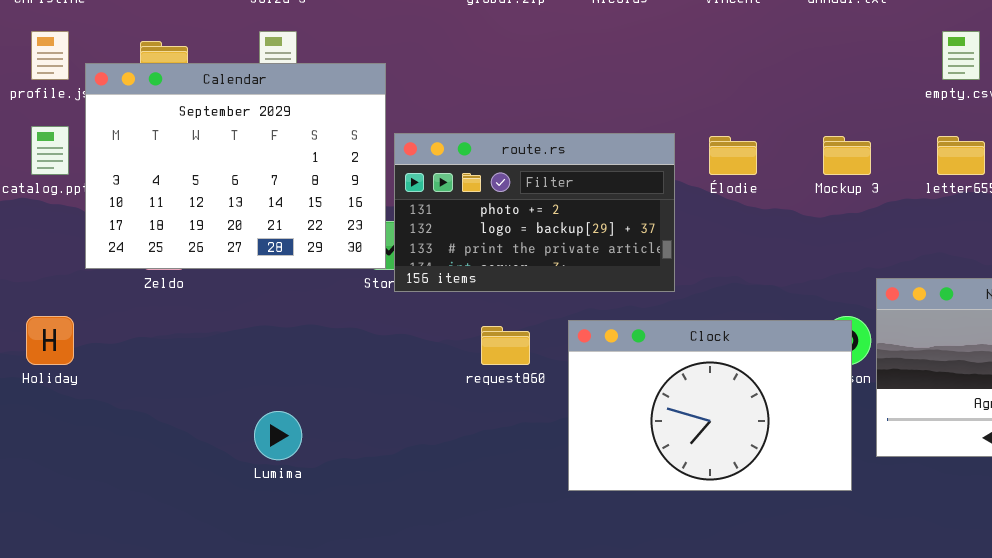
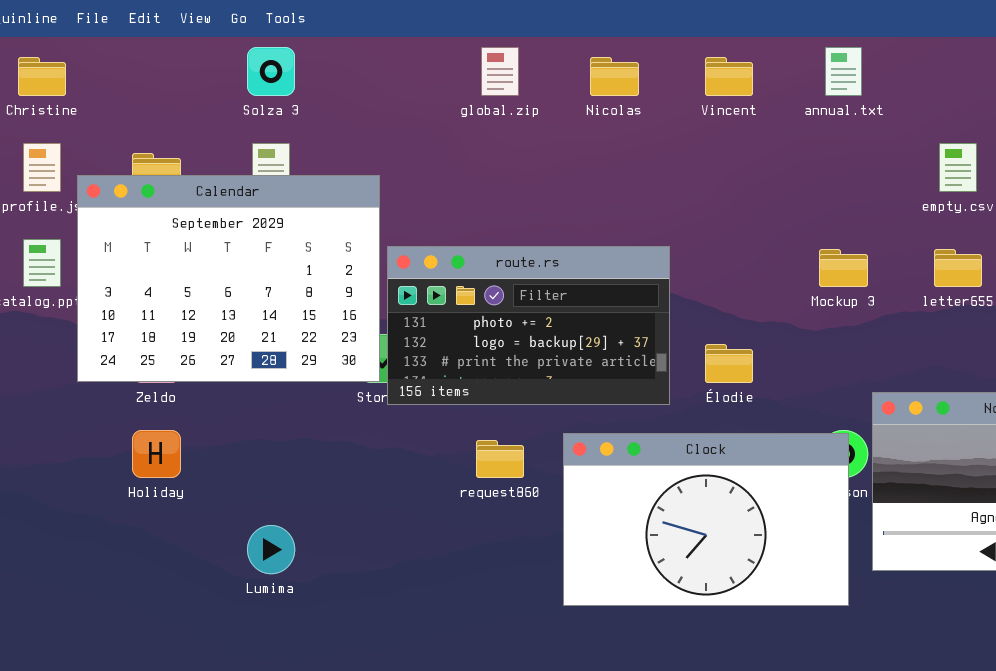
Élodie: [709,136,757,175] -> [705,344,753,383], moved
Holiday: [26,316,74,365] -> [132,430,181,478], moved

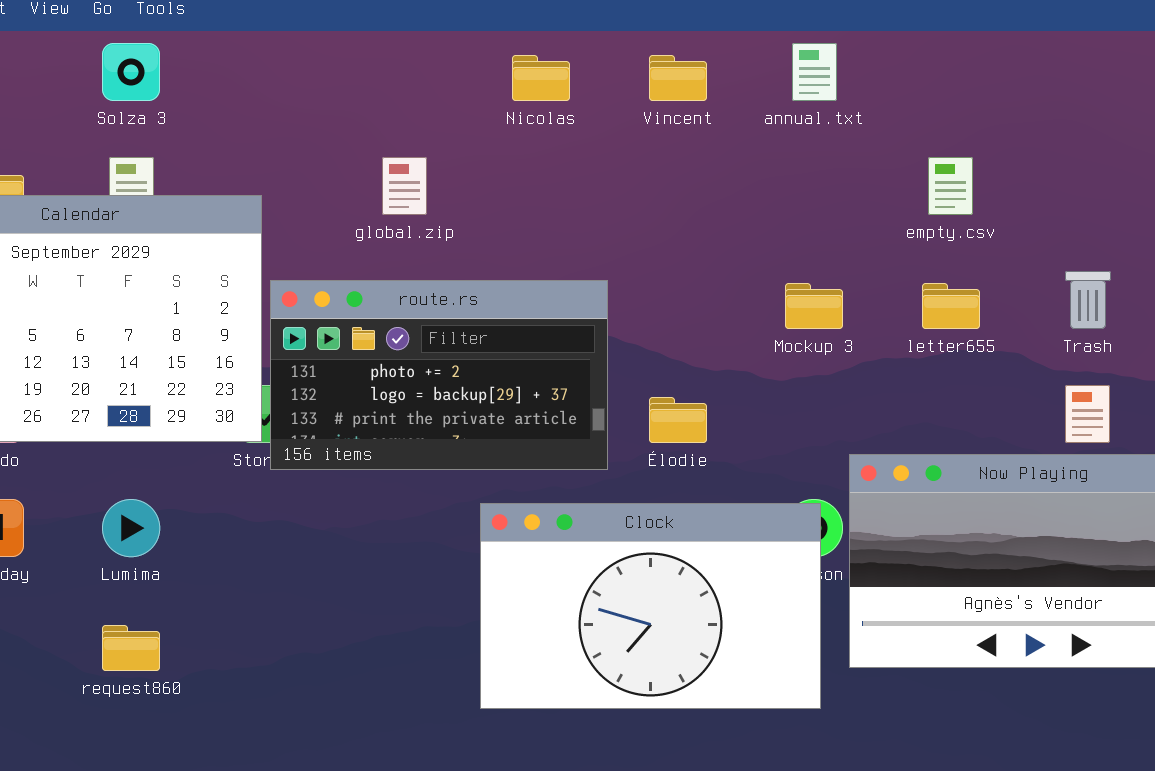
global.zip: [481,47,519,96] -> [382,157,427,215], moved
request860: [476,440,524,478] -> [102,625,160,671], moved
Lumima: [247,525,295,574] -> [102,499,160,557], moved

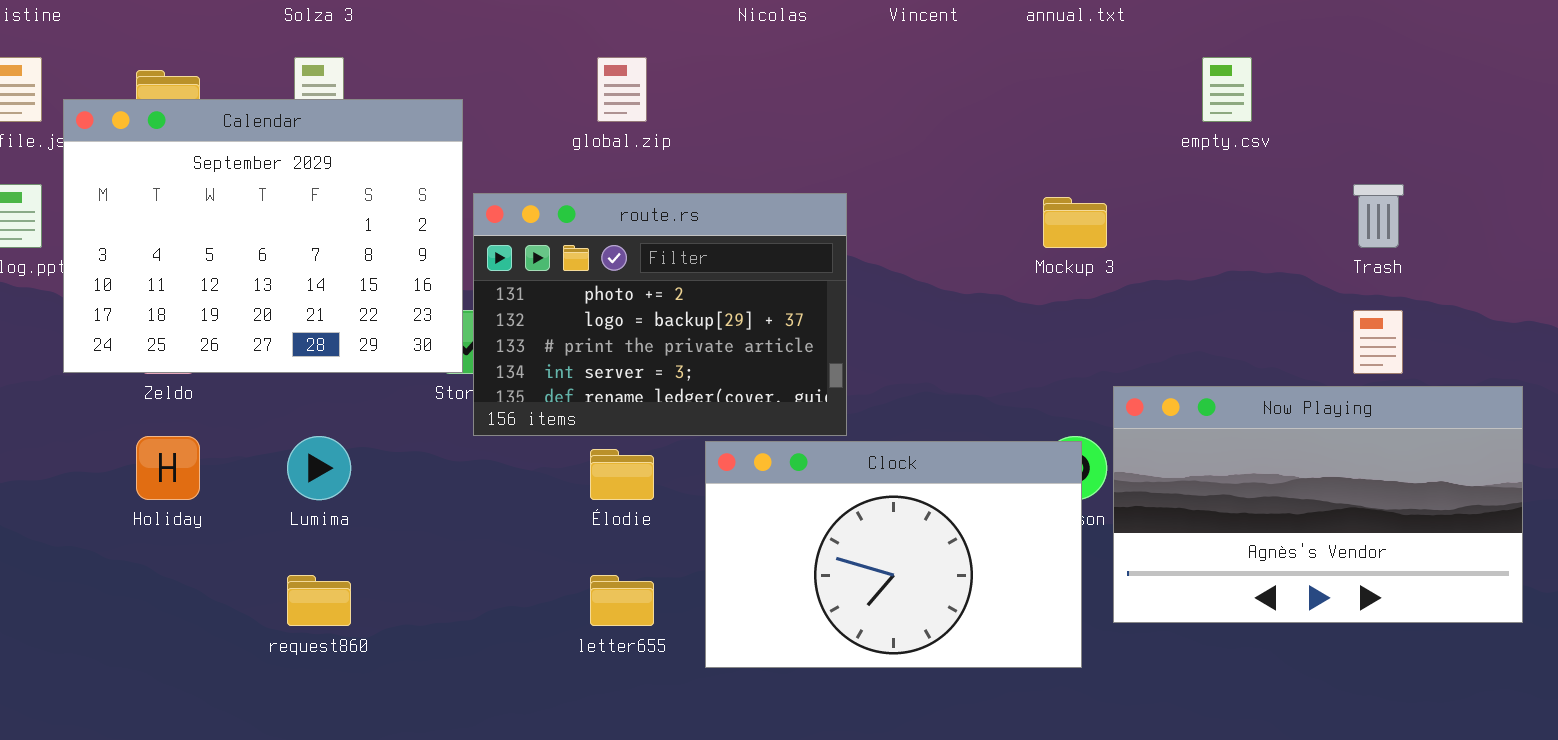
route.rs: [270,280,608,470] -> [473,193,847,436], resized
letter655: [922,283,980,329] -> [590,575,654,626], moved
Élodie: [649,397,707,443] -> [590,449,654,500], moved

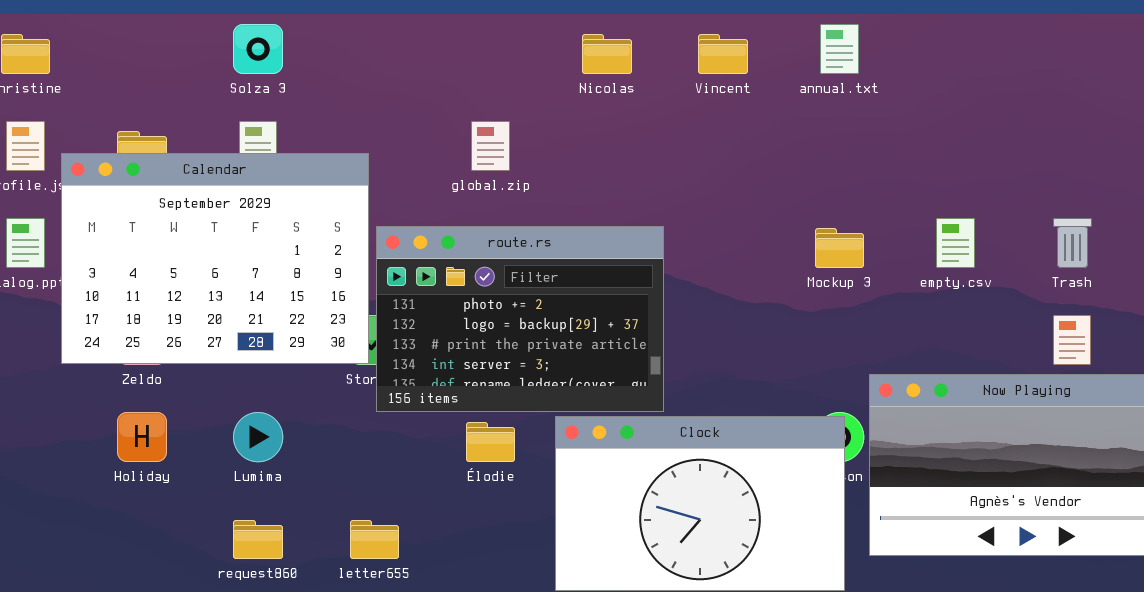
empty.csv: [1202,57,1252,122] -> [936,218,975,268], moved
letter655: [590,575,654,626] -> [350,520,399,559], moved

